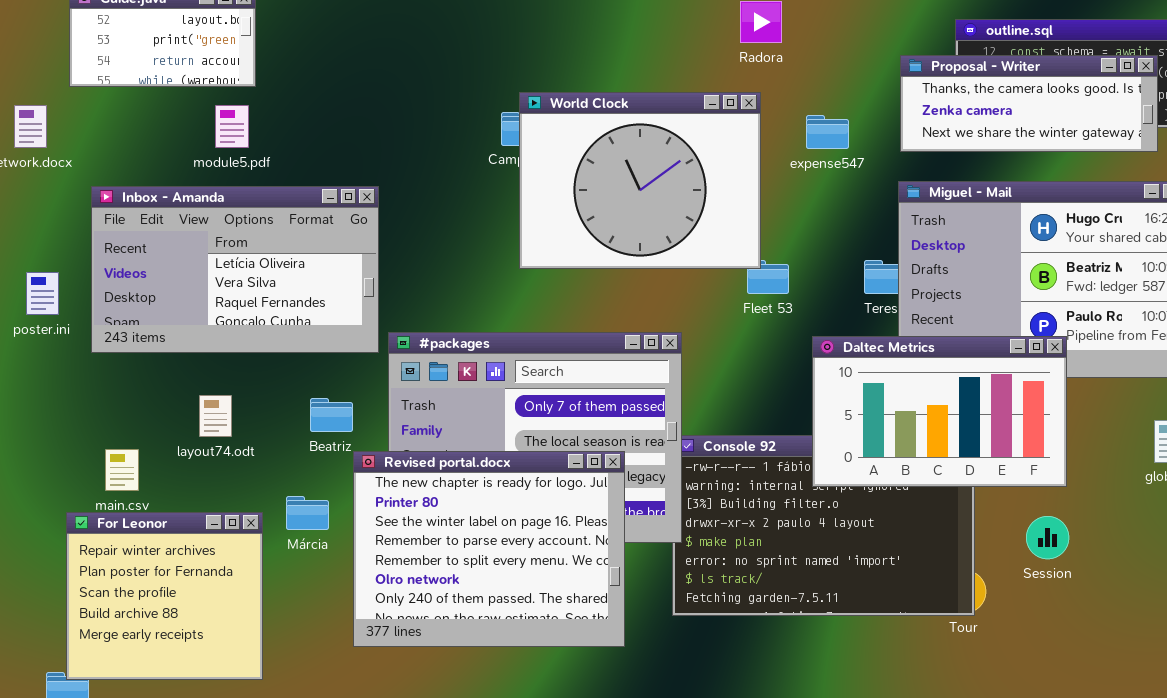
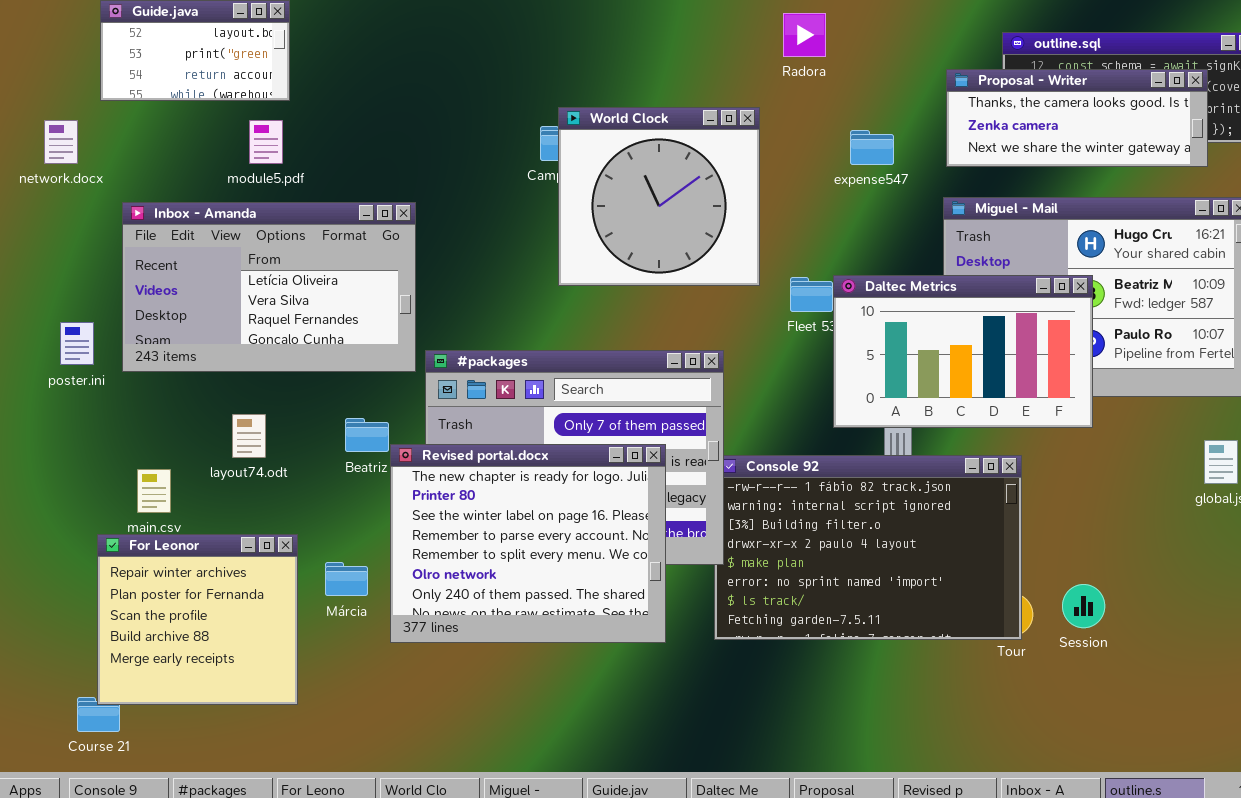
World Clock: [519,92,761,269] -> [558,107,760,286], resized
poster.ini: [26,272,59,315] -> [60,322,94,365], moved
Daltec Metrics: [812,336,1067,487] -> [833,275,1093,428], moved
Revised portal.docx: [353,451,625,647] -> [390,444,666,643], moved
Márcia: [286,496,329,530] -> [325,562,368,596], moved
Session: [1026,516,1069,559] -> [1062,584,1105,628], moved

